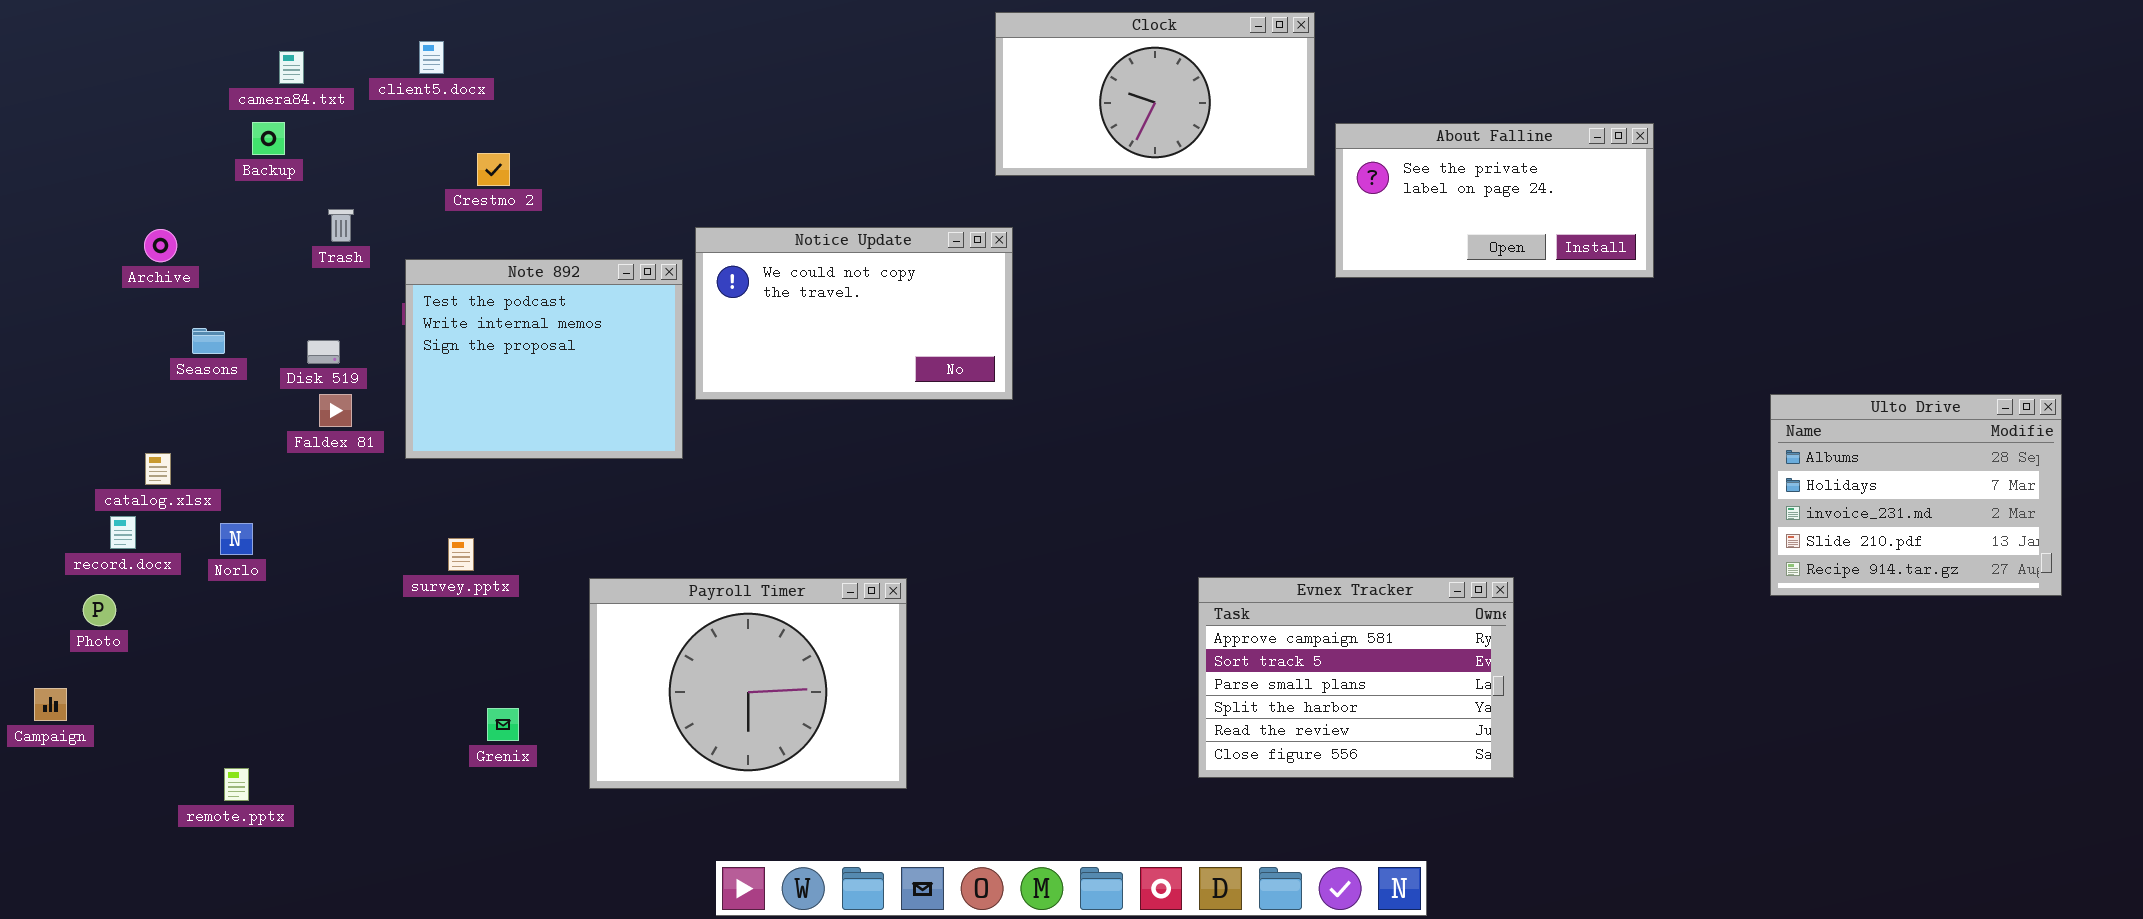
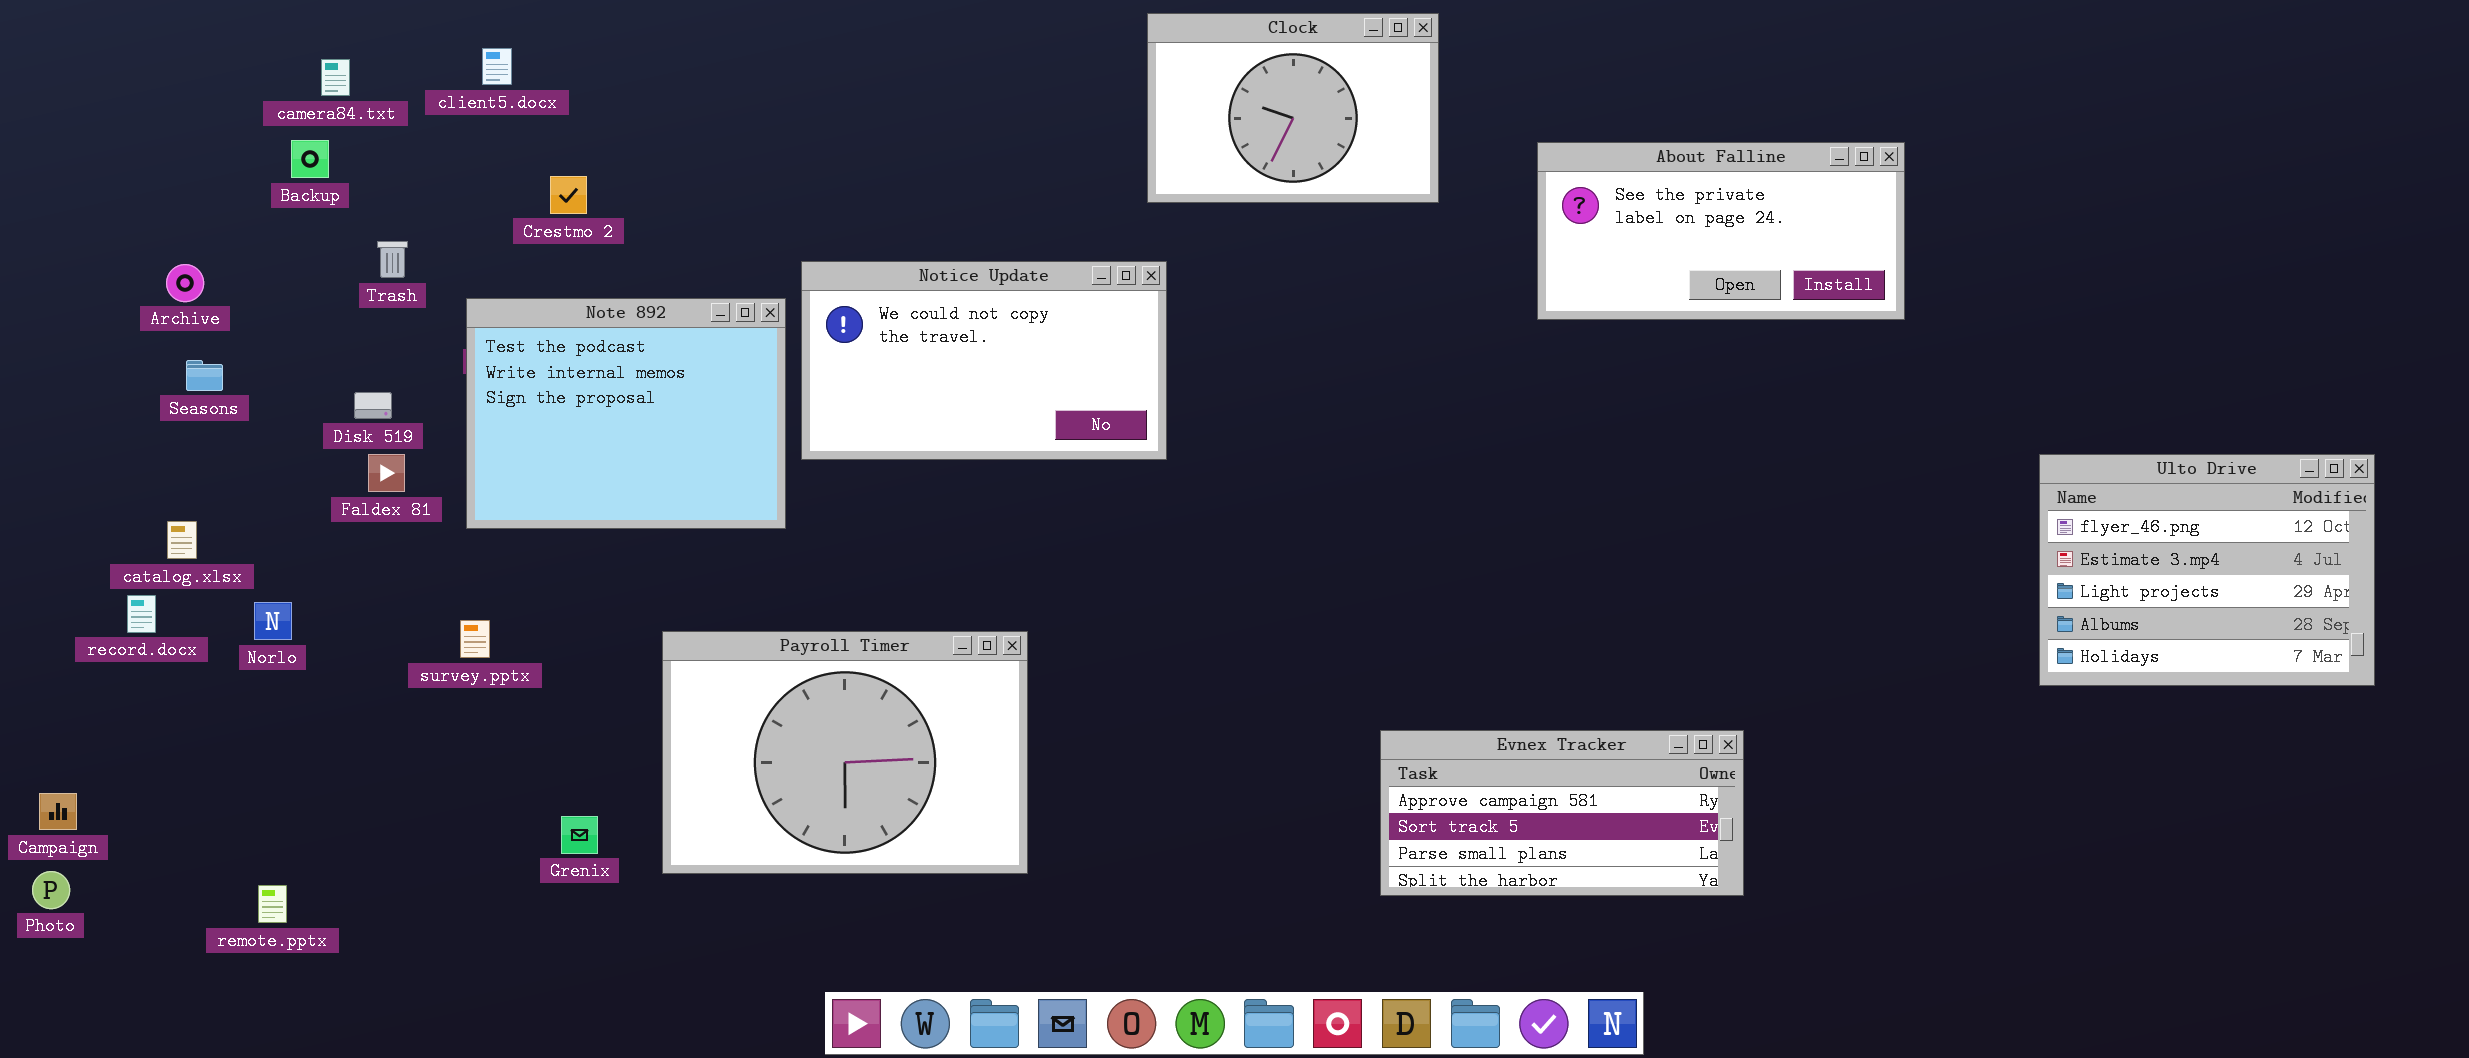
Clock: [995,12,1315,176] -> [1147,13,1439,203], resized
Seasons: [192,328,225,354] -> [186,360,223,391], moved
Ulto Drive: [1770,394,2062,596] -> [2039,454,2375,686], scrolled up 3 rows
survey.pptx: [448,538,474,571] -> [460,620,490,658], moved
Evnex Tracker: [1198,577,1514,778] -> [1380,730,1744,896], resized
Payroll Timer: [589,578,907,789] -> [662,631,1028,874], moved
Photo: [83,594,116,626] -> [32,871,70,909], moved

